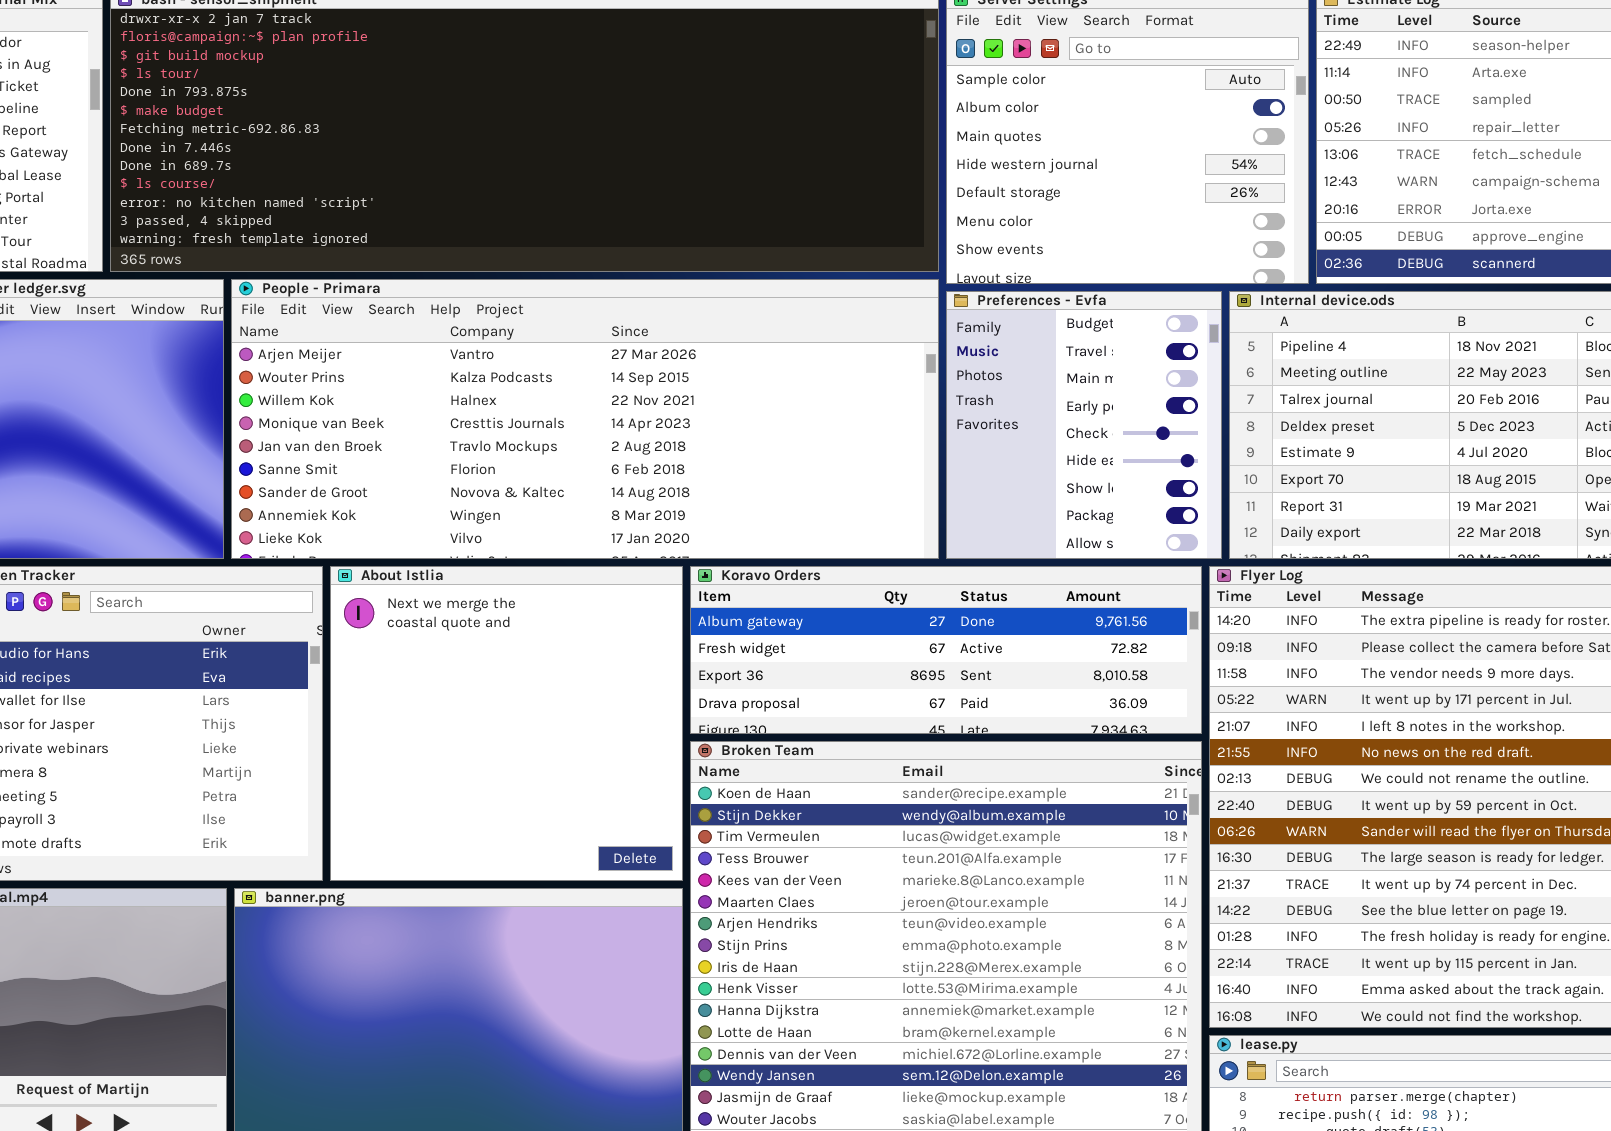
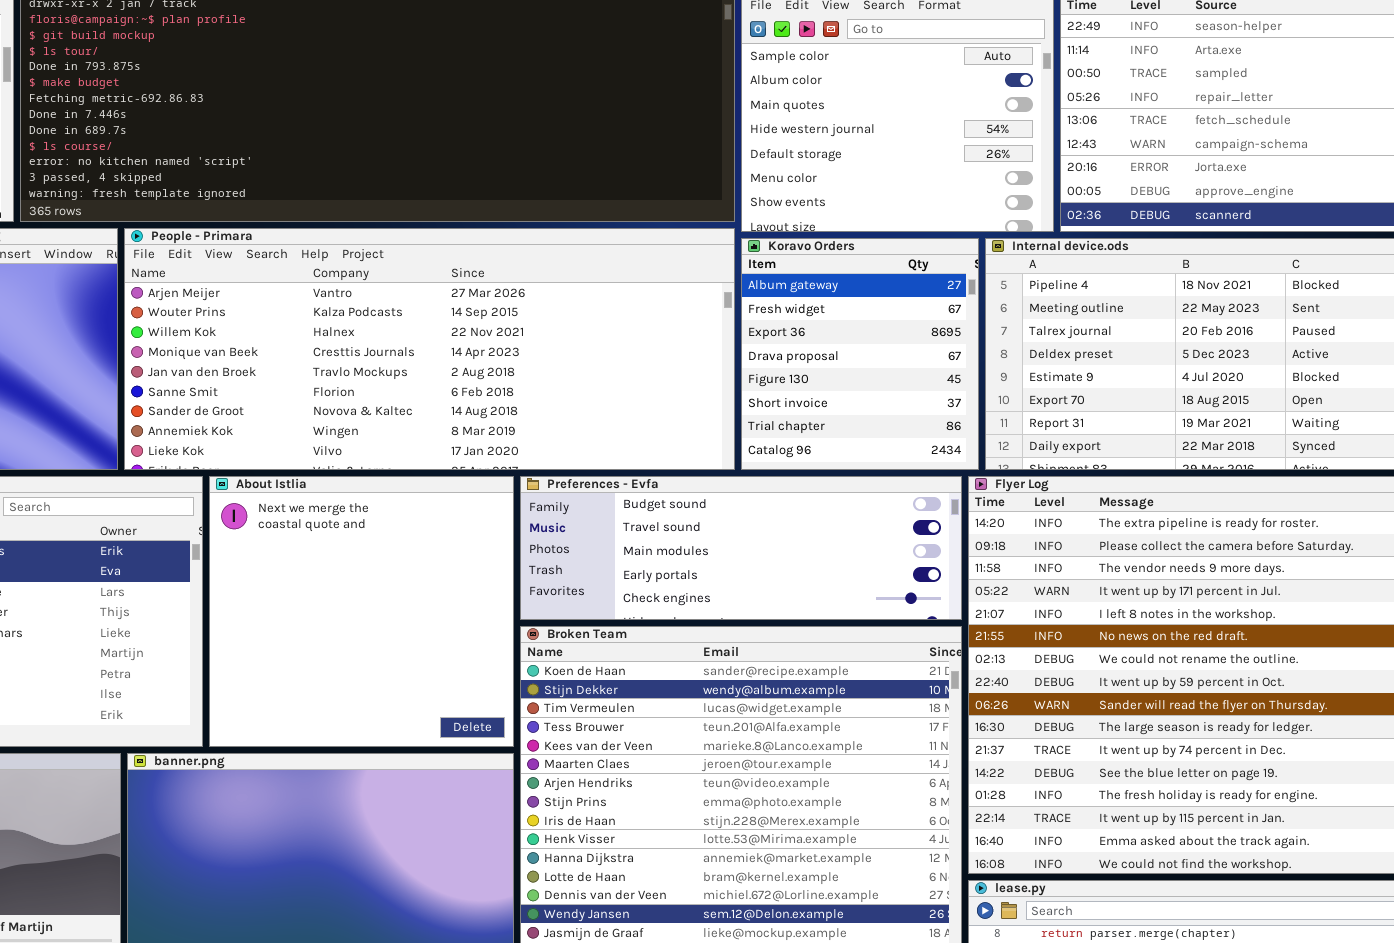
Preferences - Evfa: [946,291,1222,559] -> [520,476,962,620], moved, resized
Koravo Orders: [690,566,1202,734] -> [741,238,979,470], moved, resized

